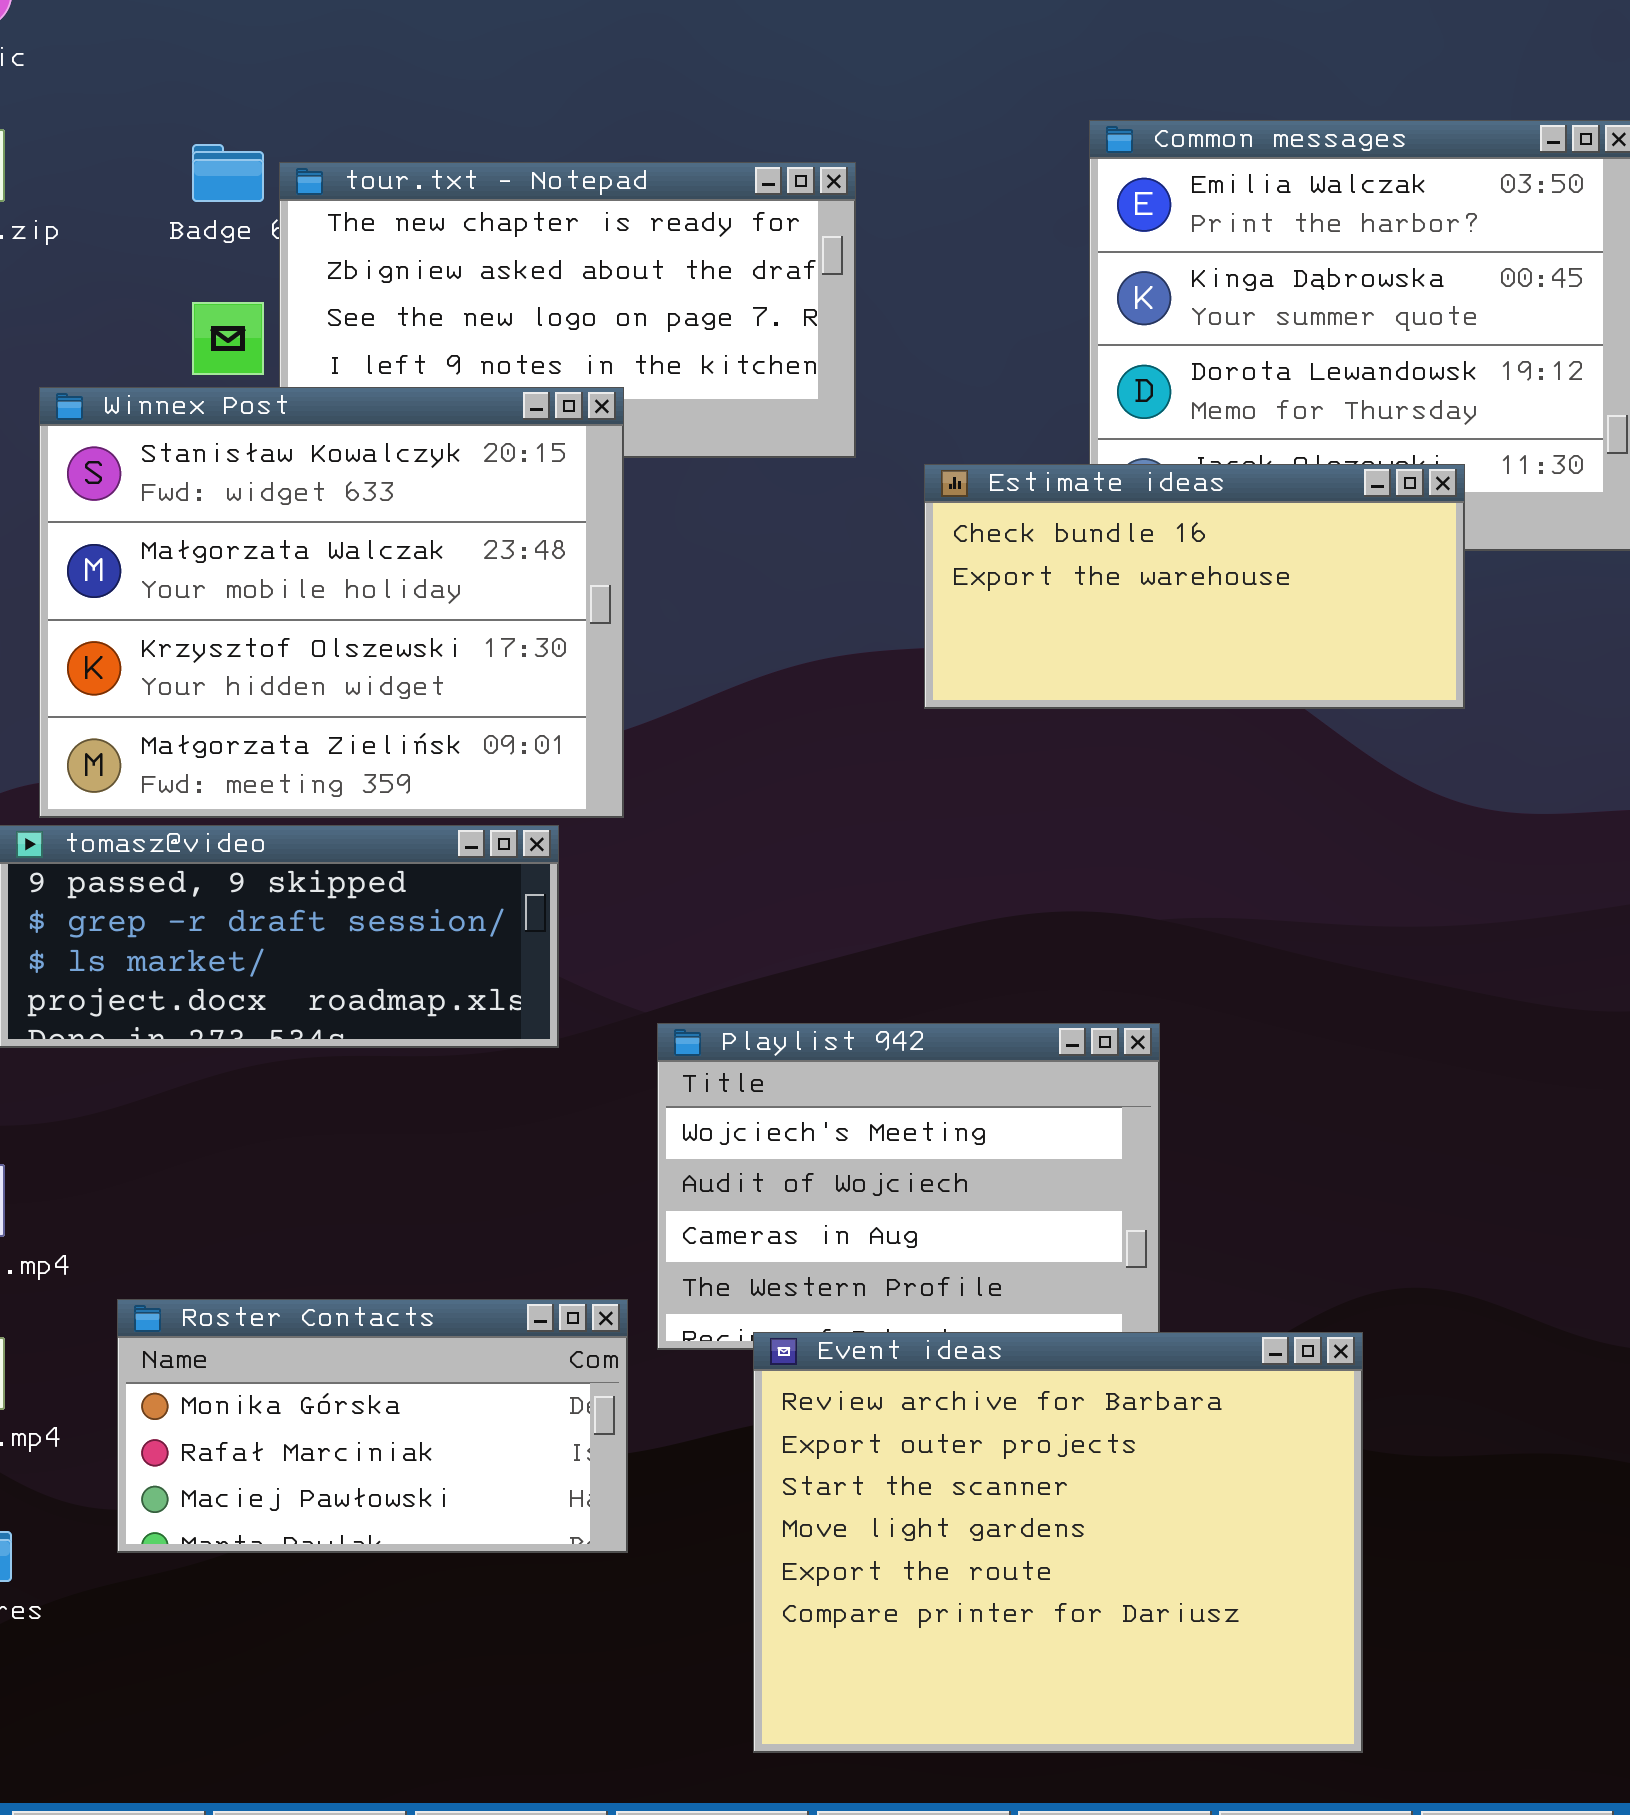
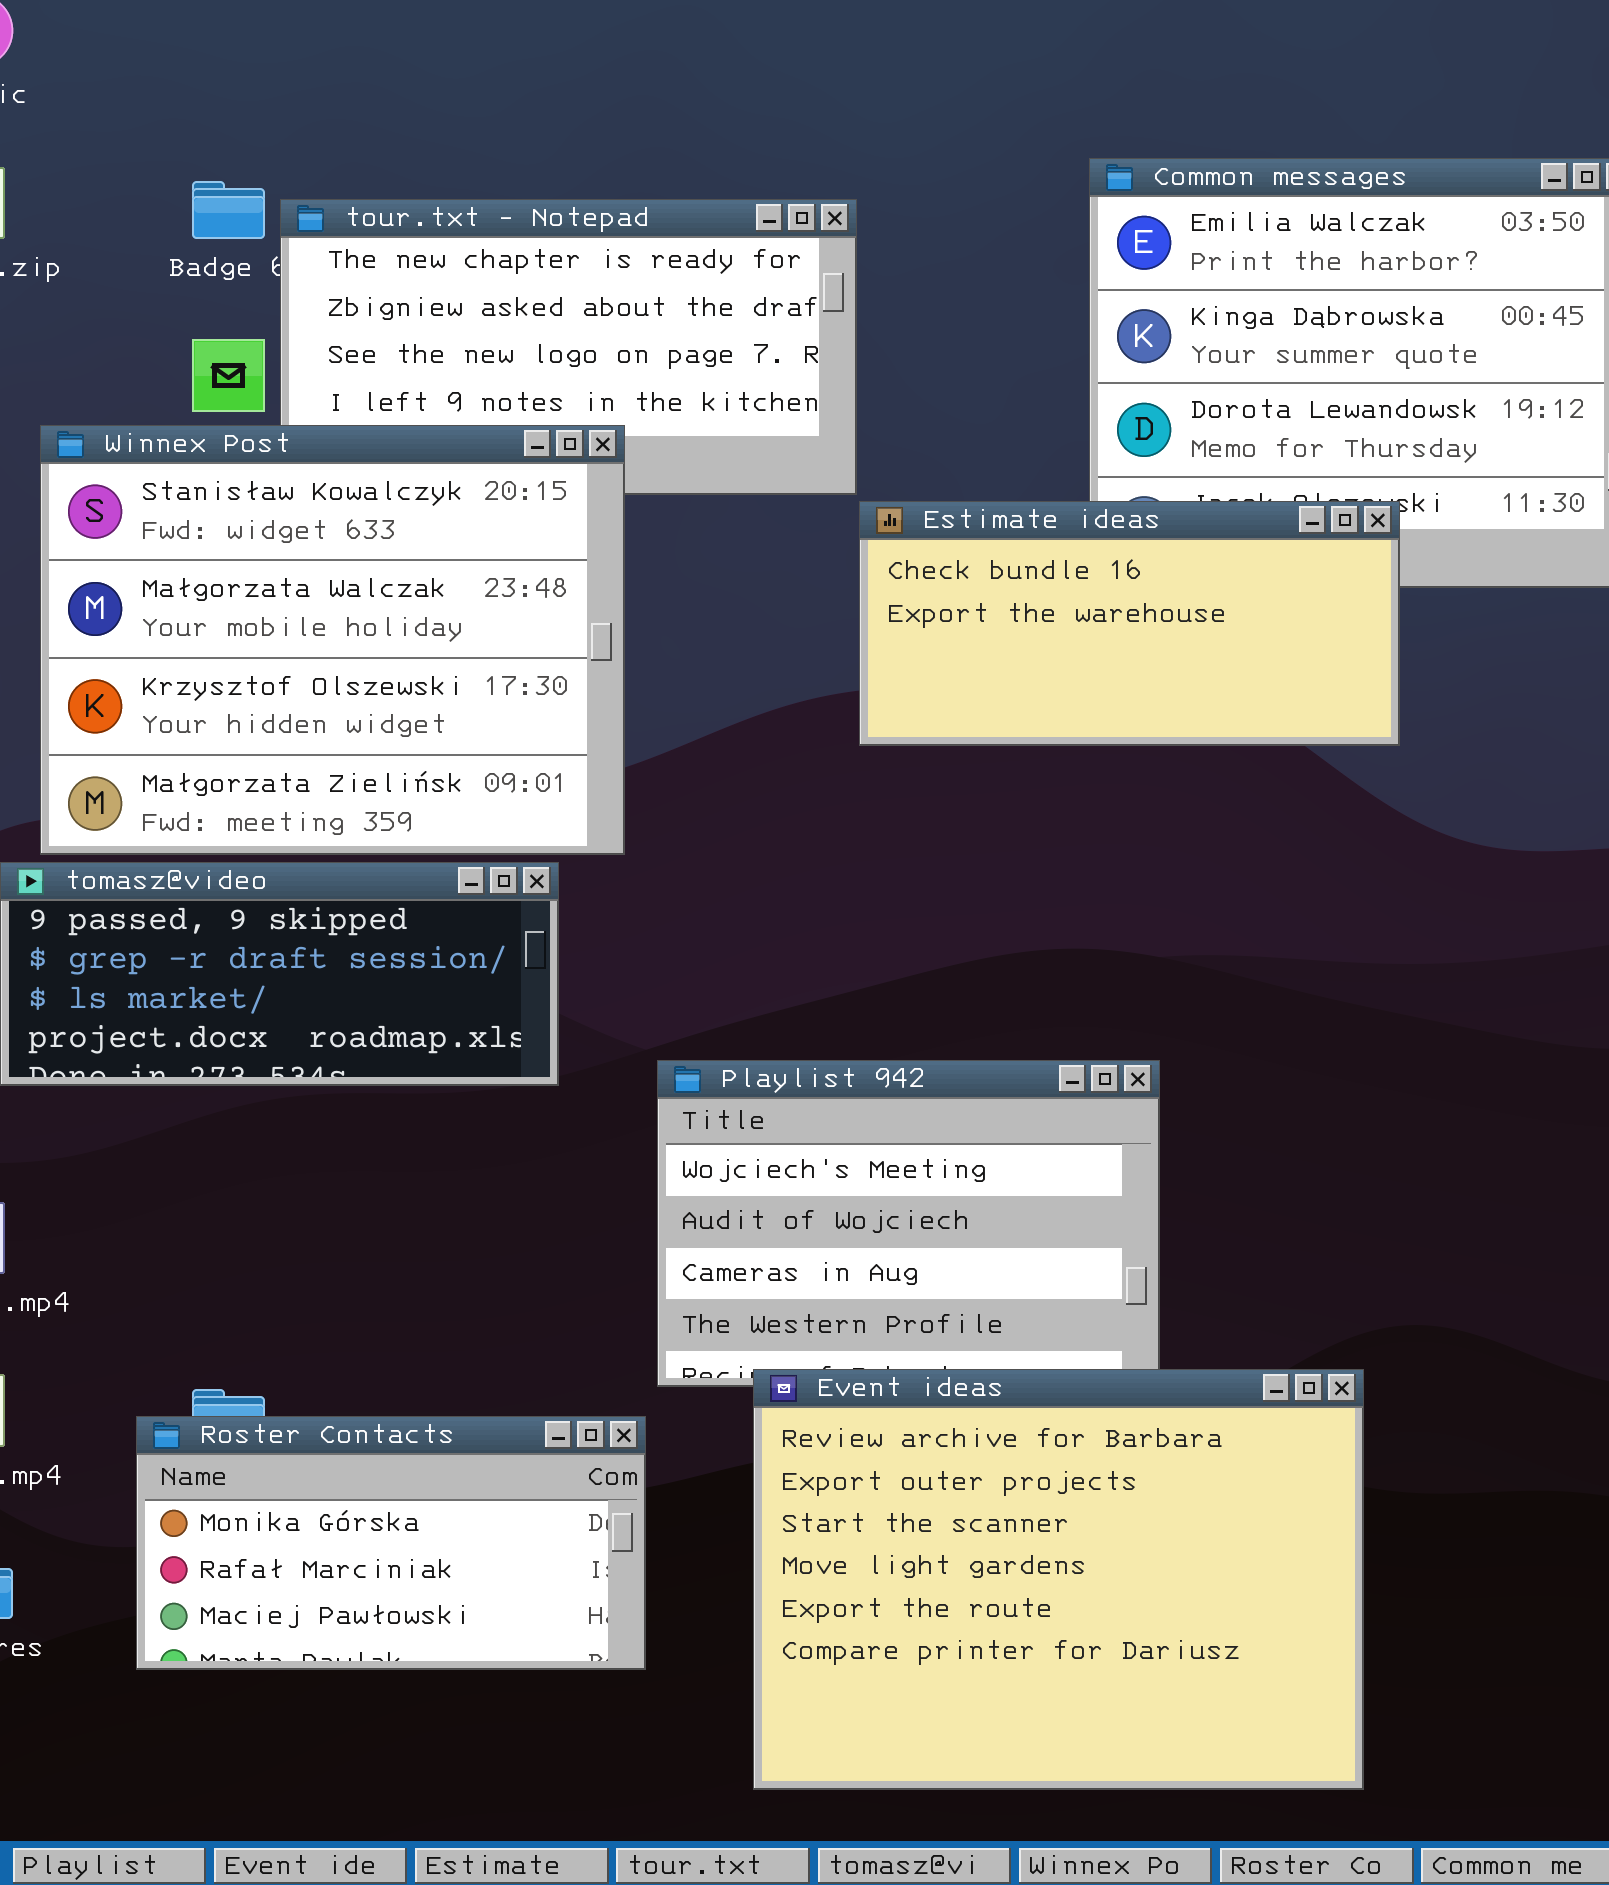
Estimate ideas: [924,464,1465,709] -> [859,501,1400,746], moved
Roster Contacts: [117,1299,628,1553] -> [136,1416,646,1670], moved

